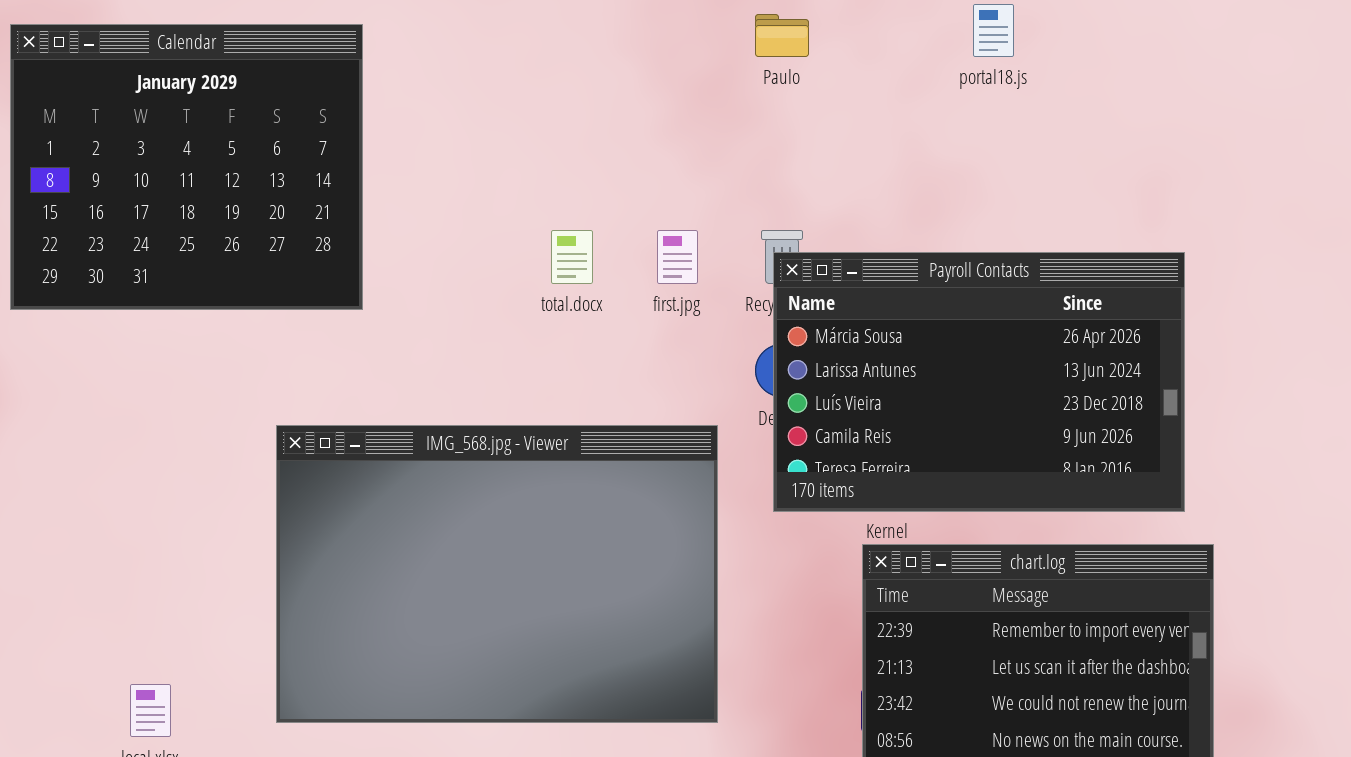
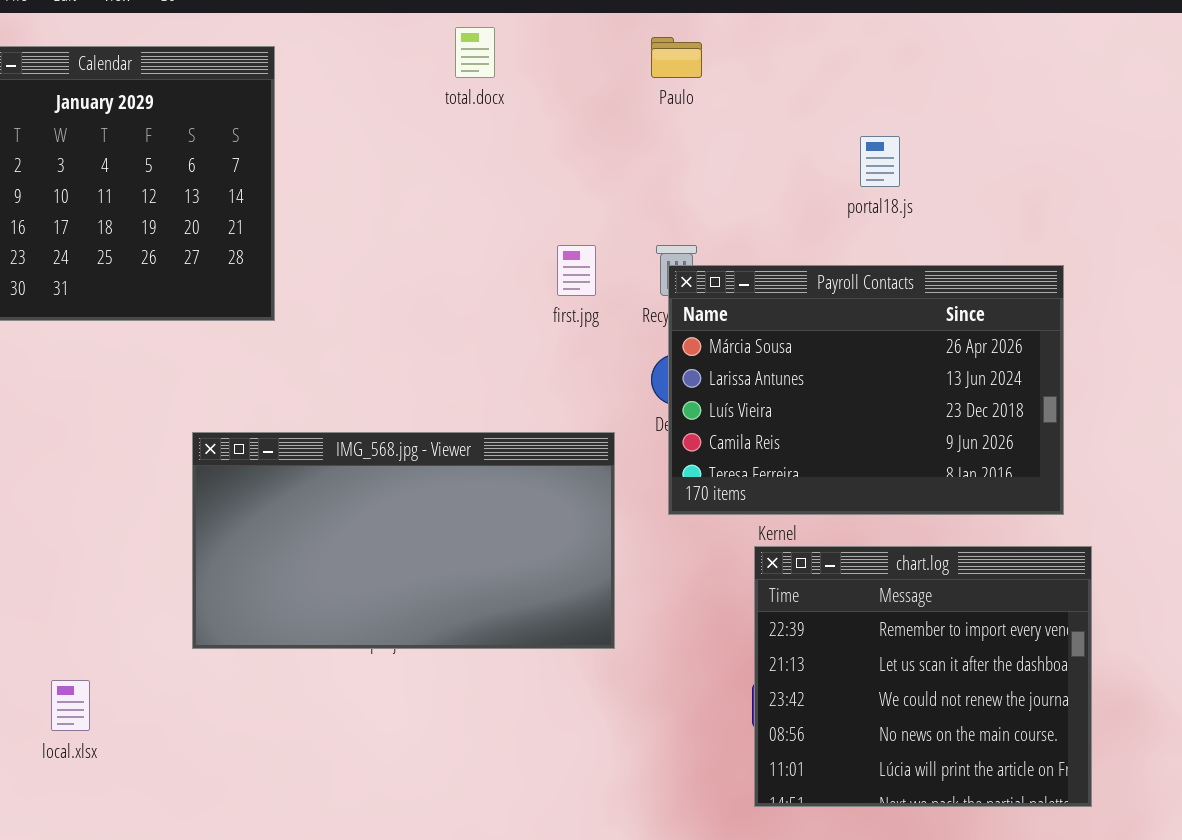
portal18.js: [973,4,1014,57] -> [860,136,900,187], moved
total.docx: [551,230,593,284] -> [455,27,495,78], moved
IMG_568.jpg - Viewer: [276,425,718,723] -> [192,432,615,649], resized

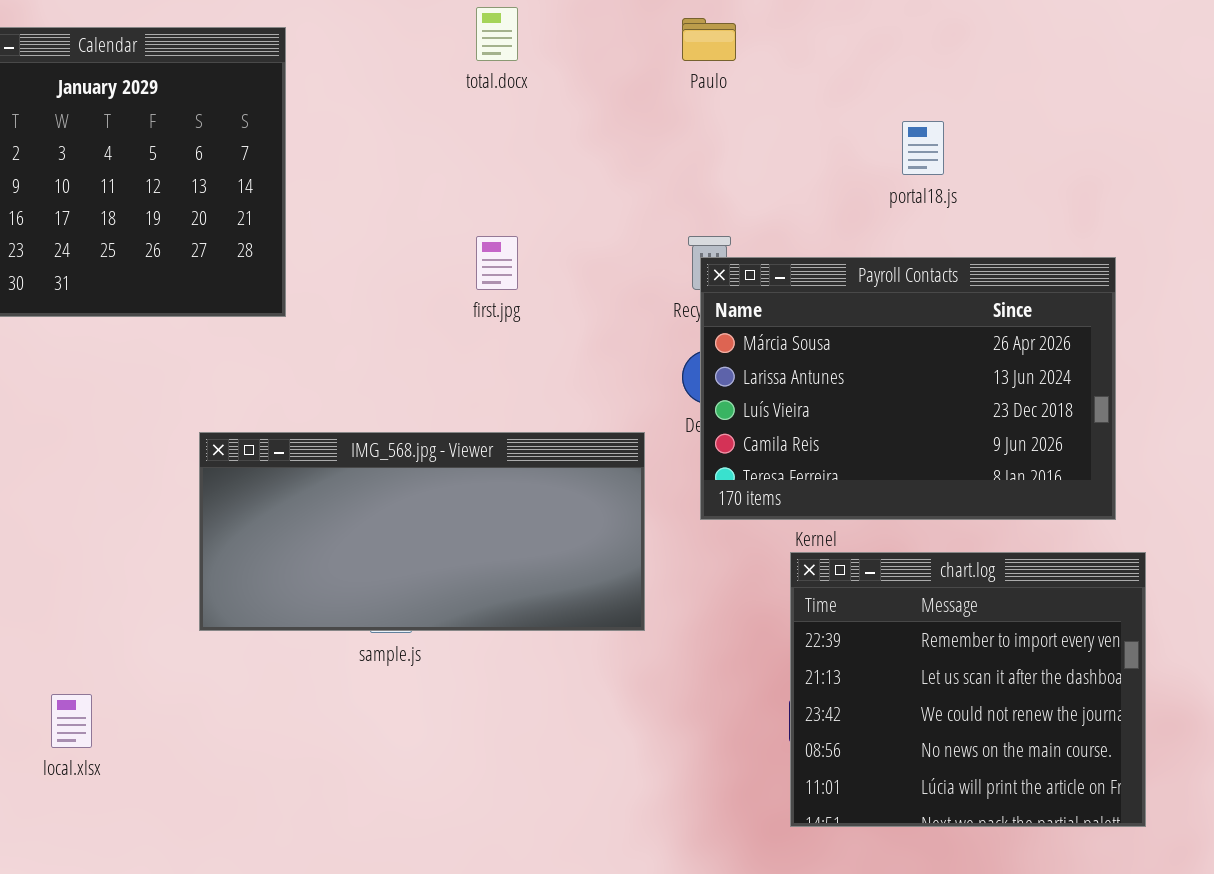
first.jpg: [557,245,596,296] -> [476,236,518,290], moved
IMG_568.jpg - Viewer: [192,432,615,649] -> [199,432,645,631], resized

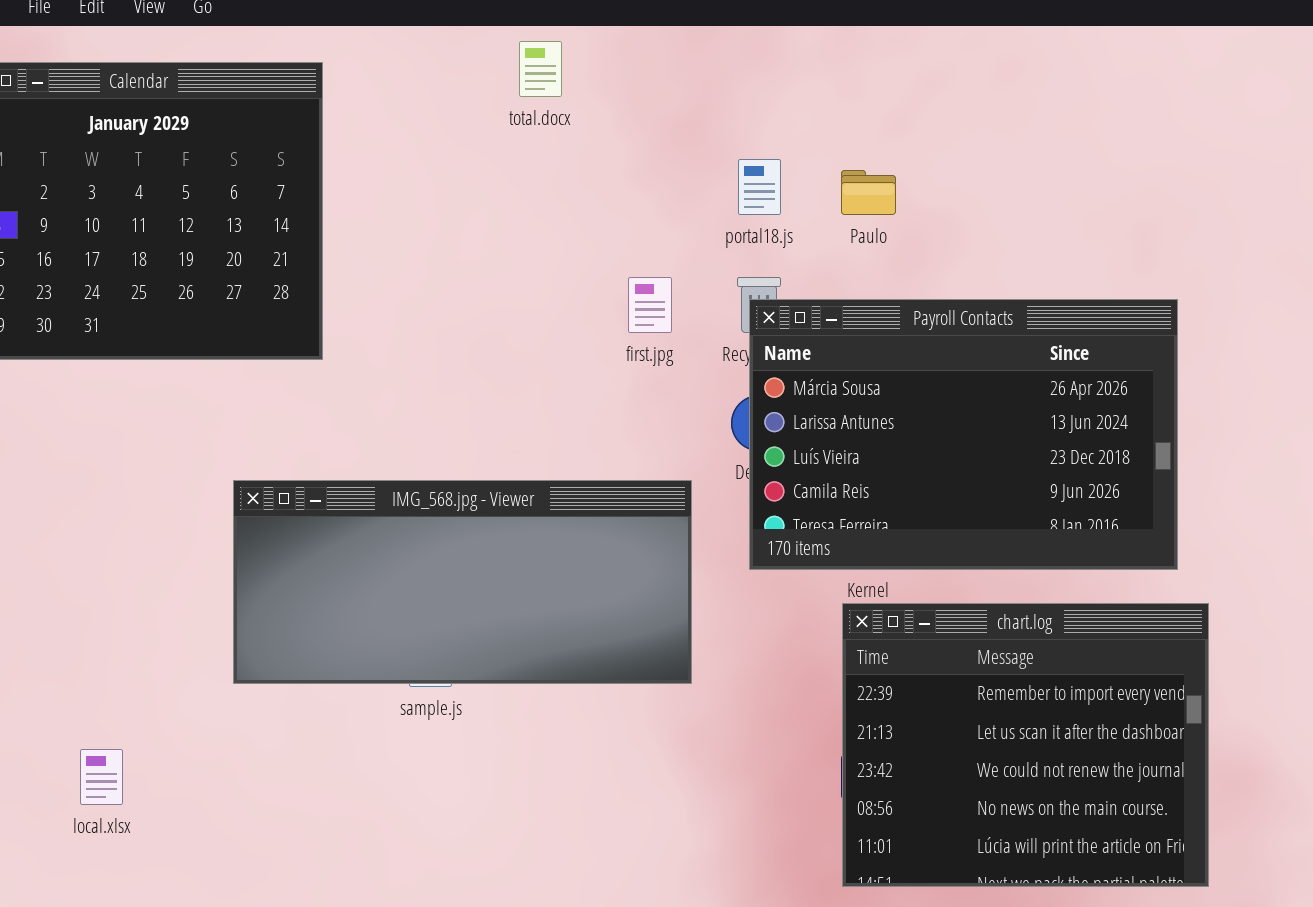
Paulo: [682,18,736,61] -> [841,170,896,215], moved
portal18.js: [902,121,944,175] -> [738,159,781,215], moved
first.jpg: [476,236,518,290] -> [628,277,672,333], moved

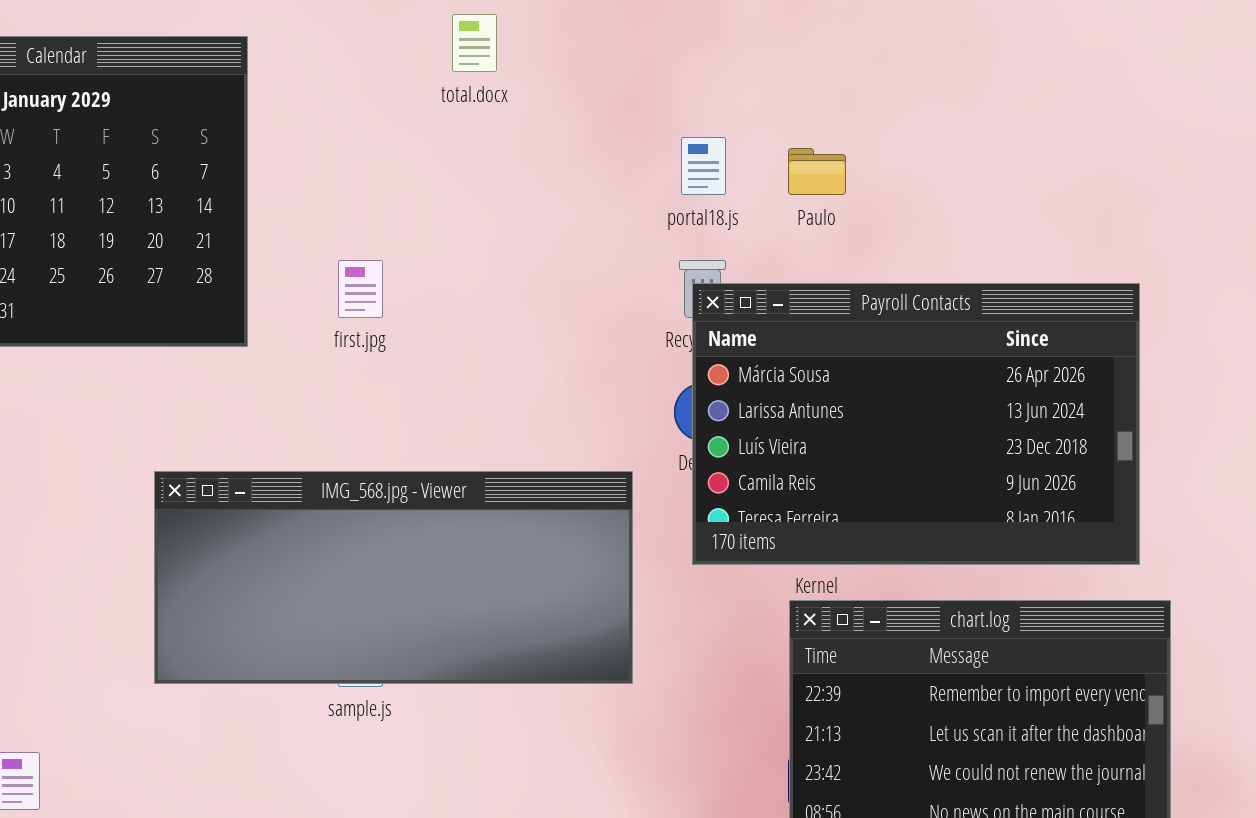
first.jpg: [628,277,672,333] -> [338,260,383,318], moved

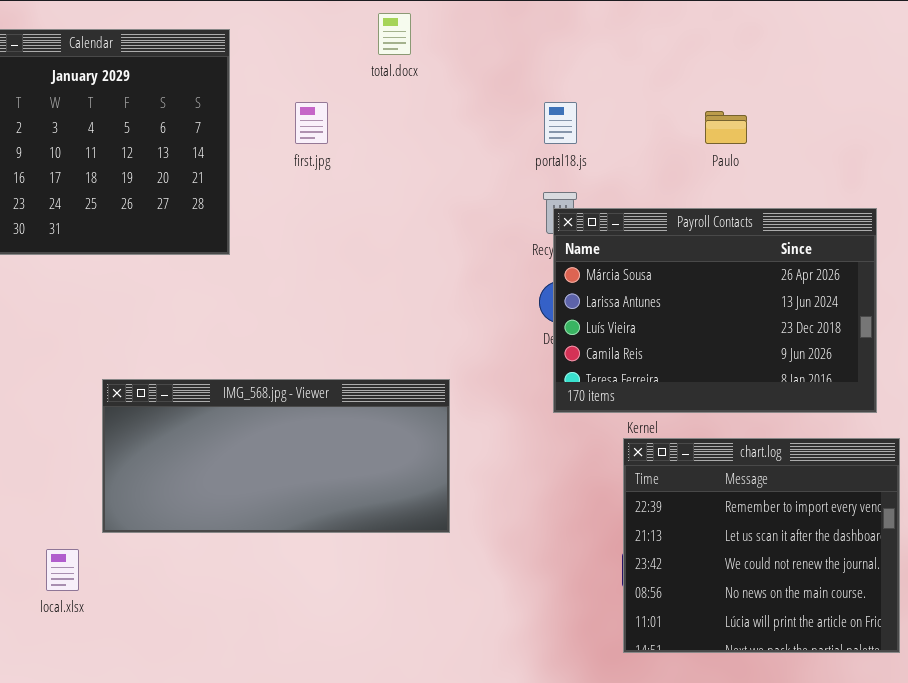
Paulo: [788,148,846,195] -> [705,111,747,144], moved
first.jpg: [338,260,383,318] -> [295,102,328,144], moved
IMG_568.jpg - Viewer: [154,471,633,684] -> [102,379,450,533], moved

